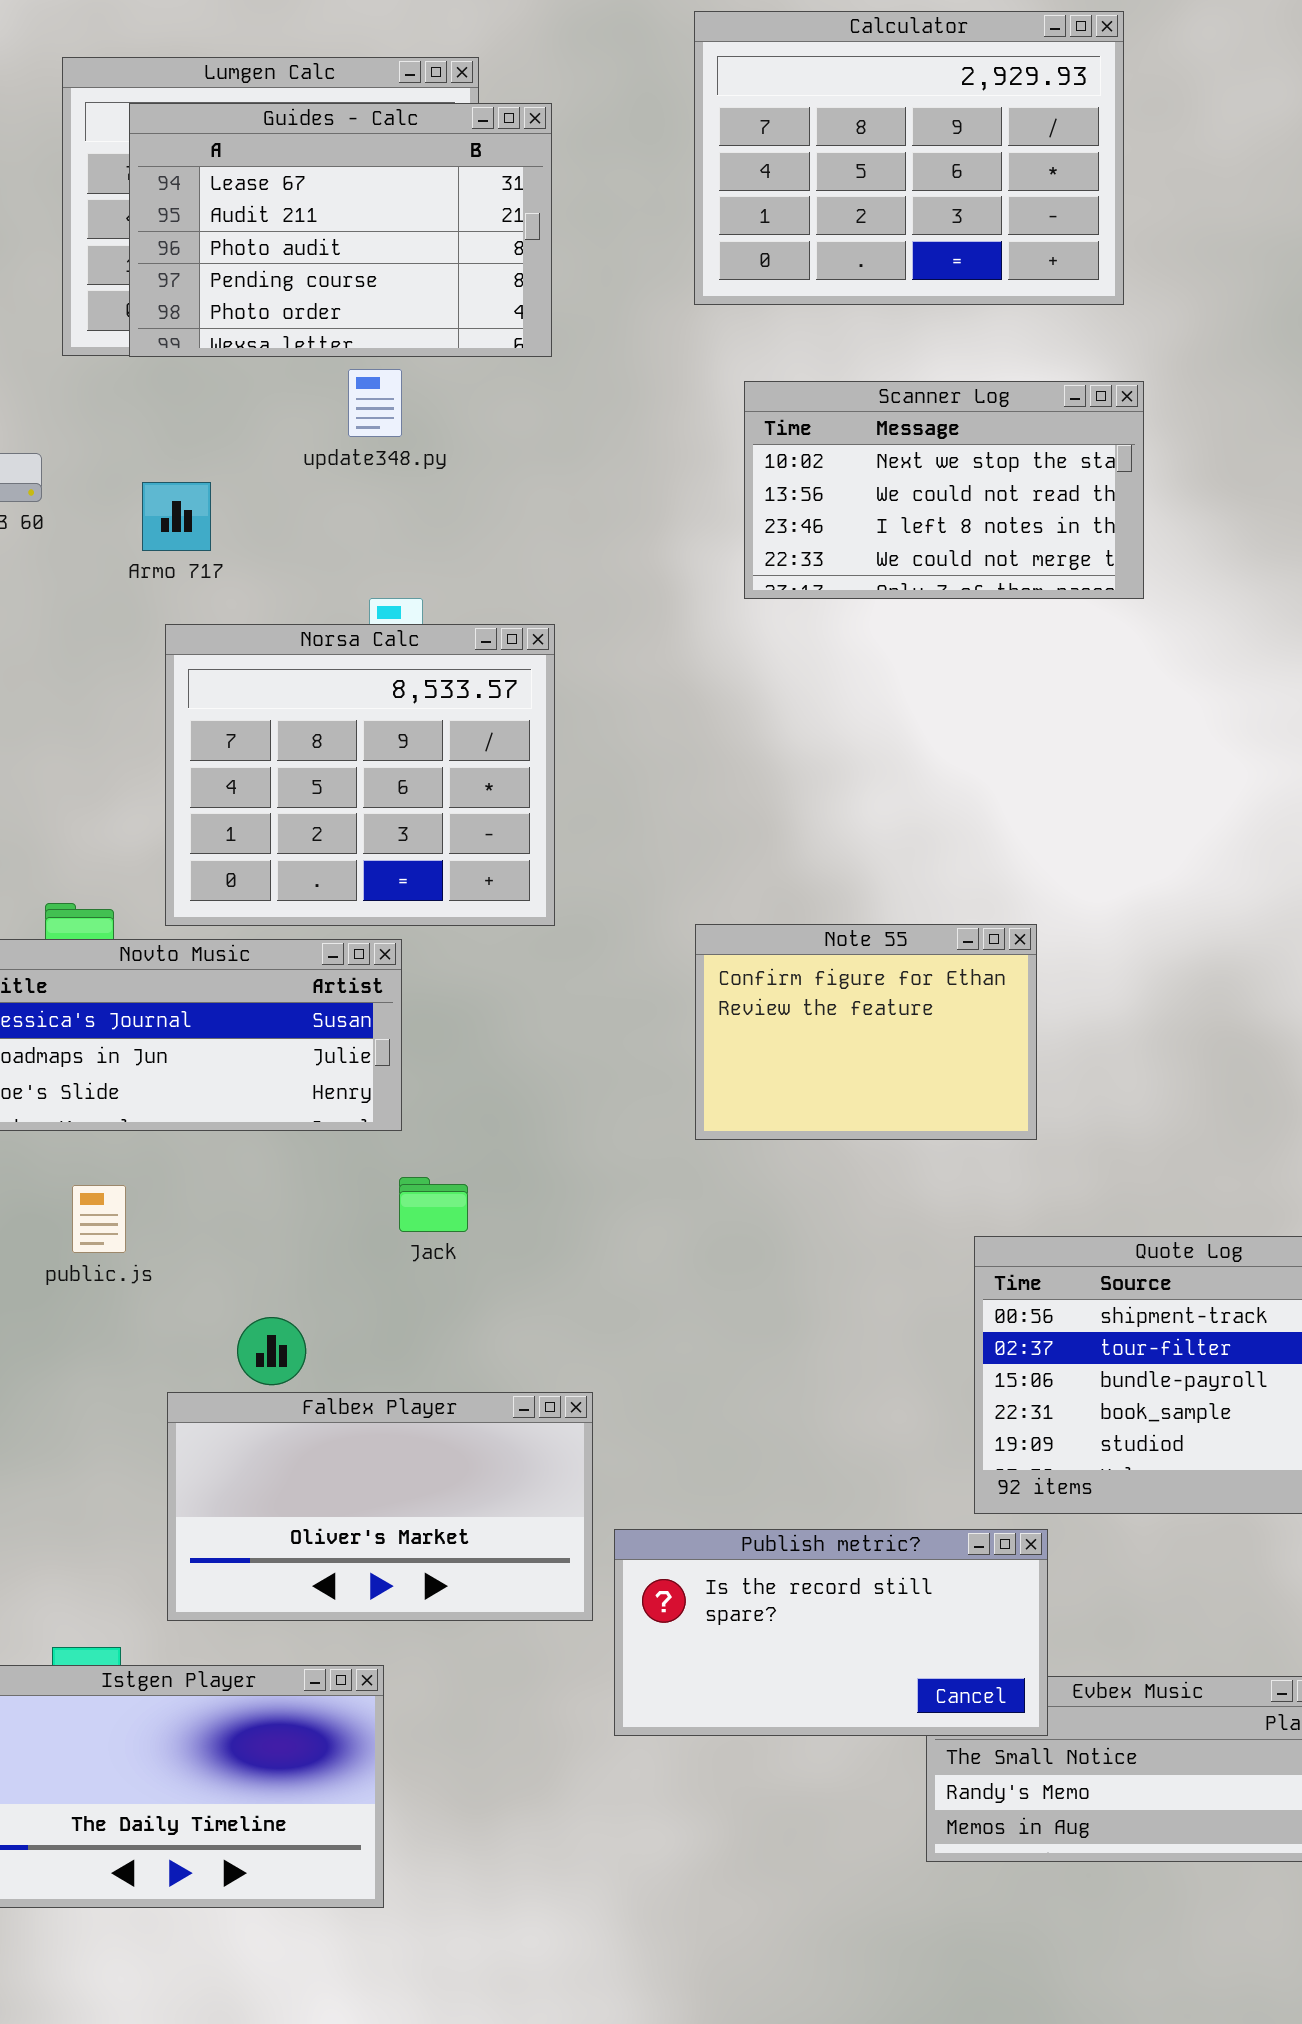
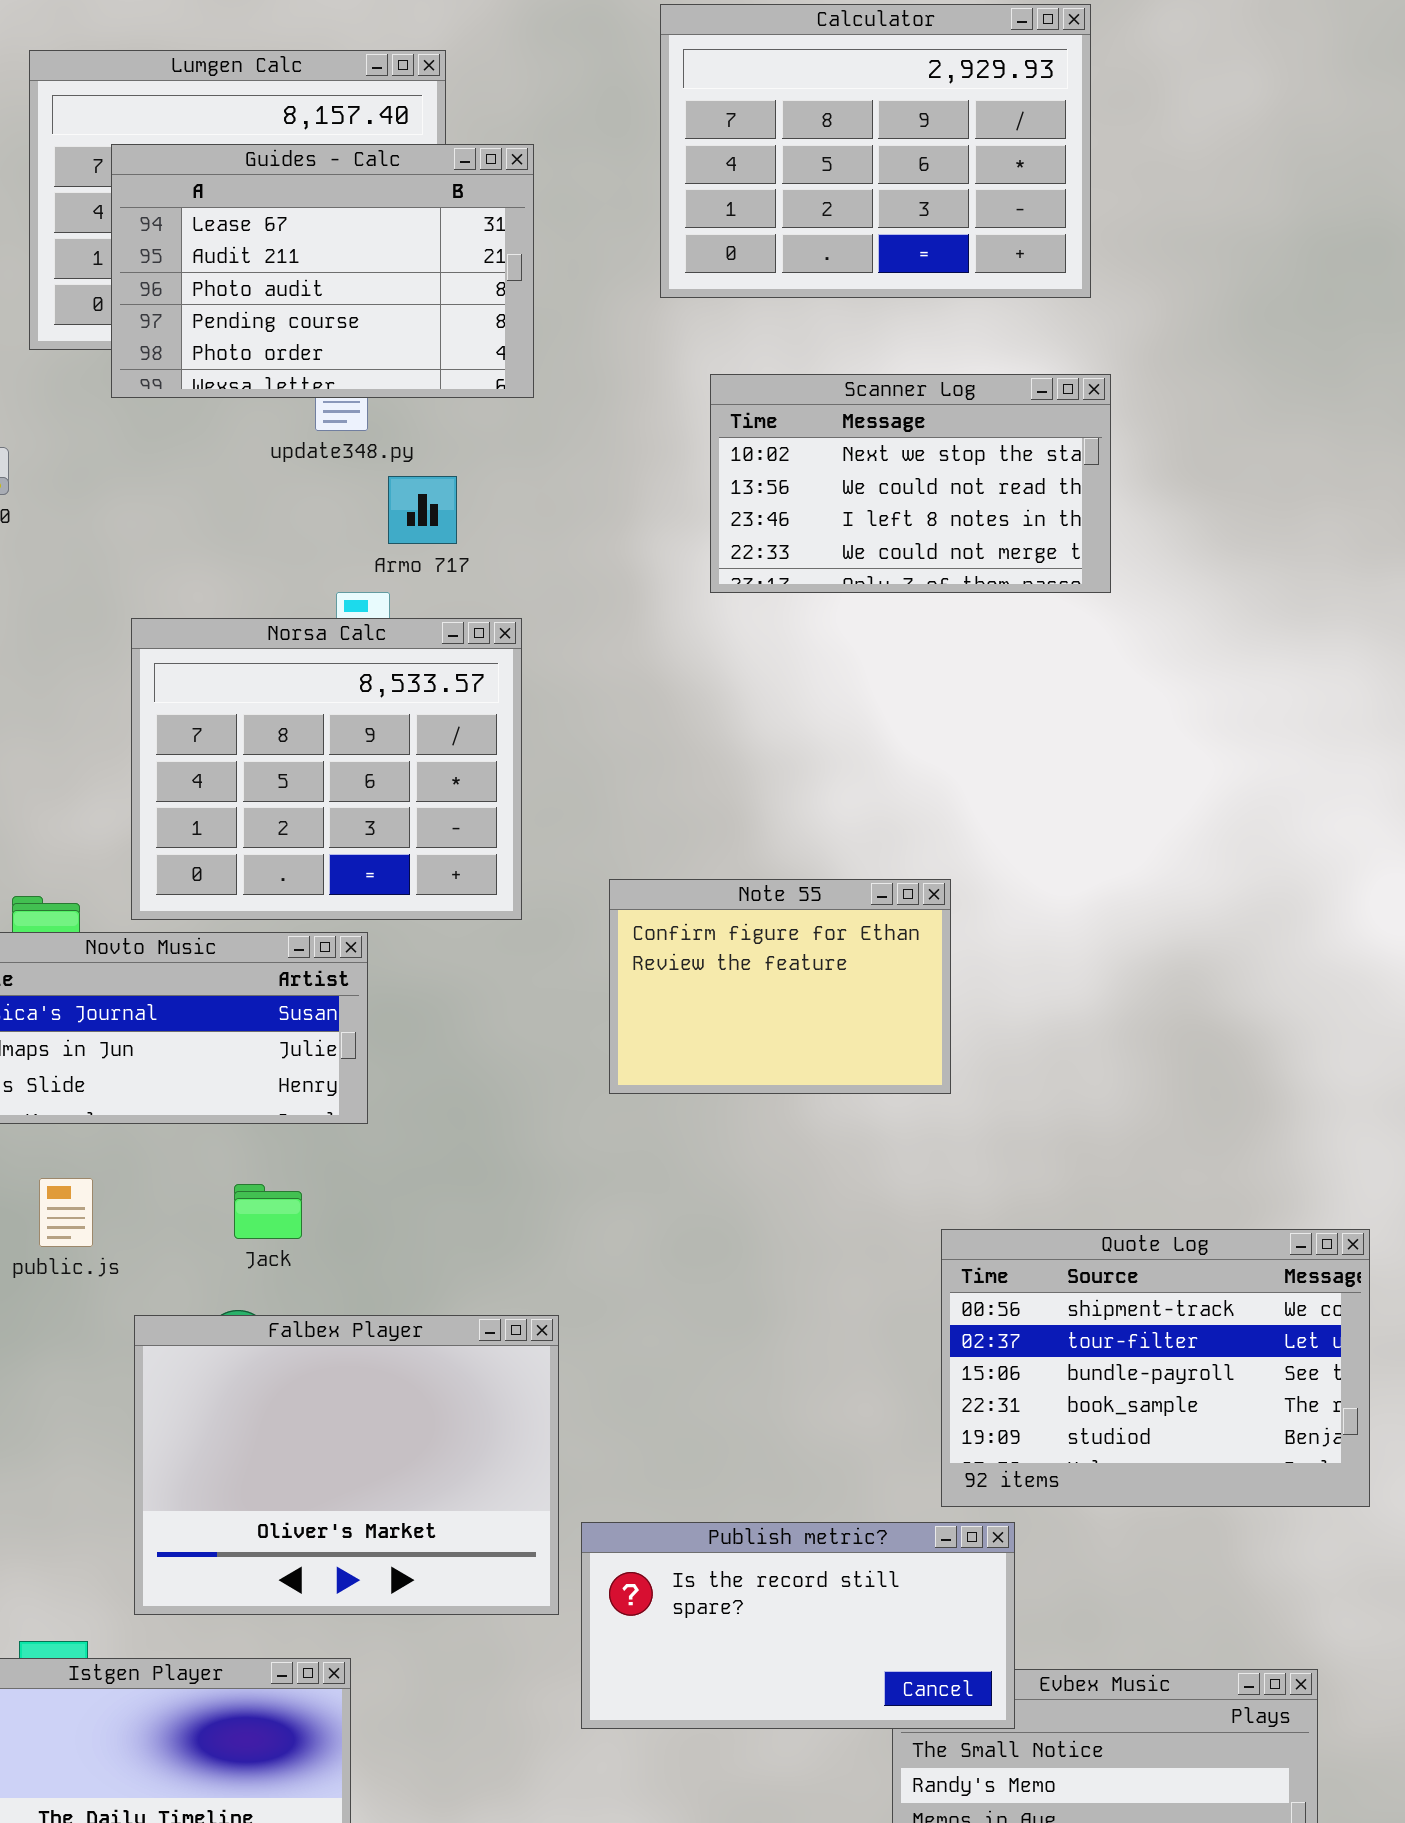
Guides - Calc: [129,103,552,357] -> [111,144,534,398], moved
Armo 717: [142,482,211,551] -> [388,476,457,544], moved
Note 55: [695,924,1037,1140] -> [609,879,951,1094], moved
Jack: [399,1177,468,1232] -> [234,1184,302,1239], moved
Falbex Player: [167,1392,593,1621] -> [134,1315,559,1615], resized

